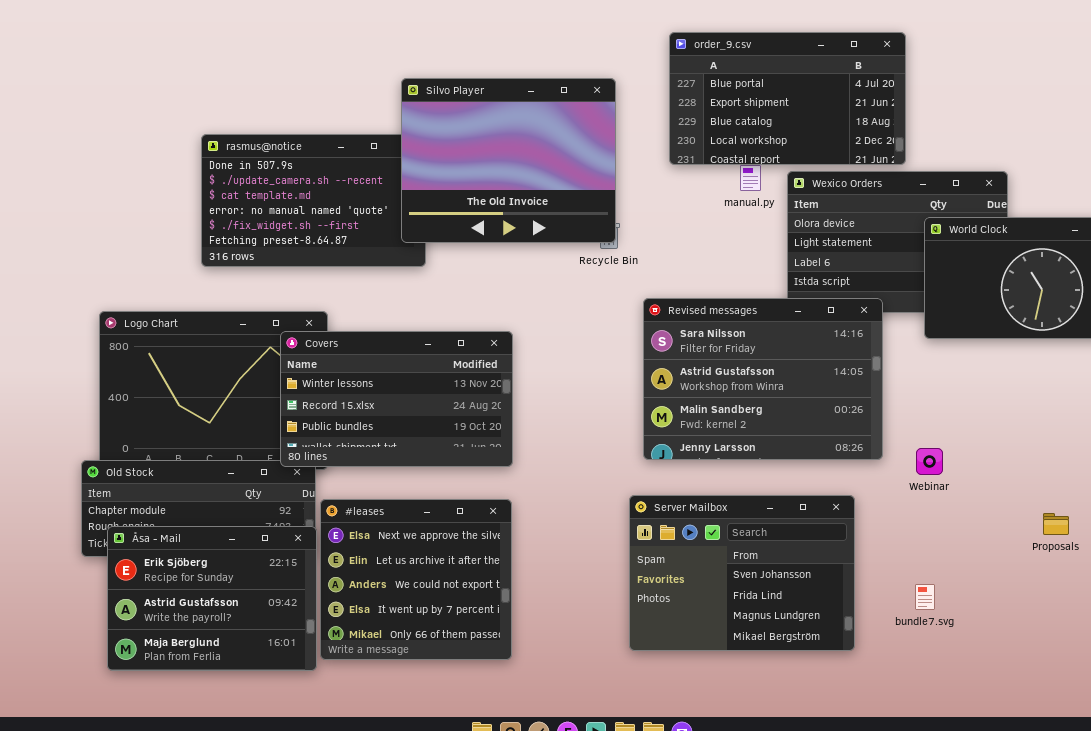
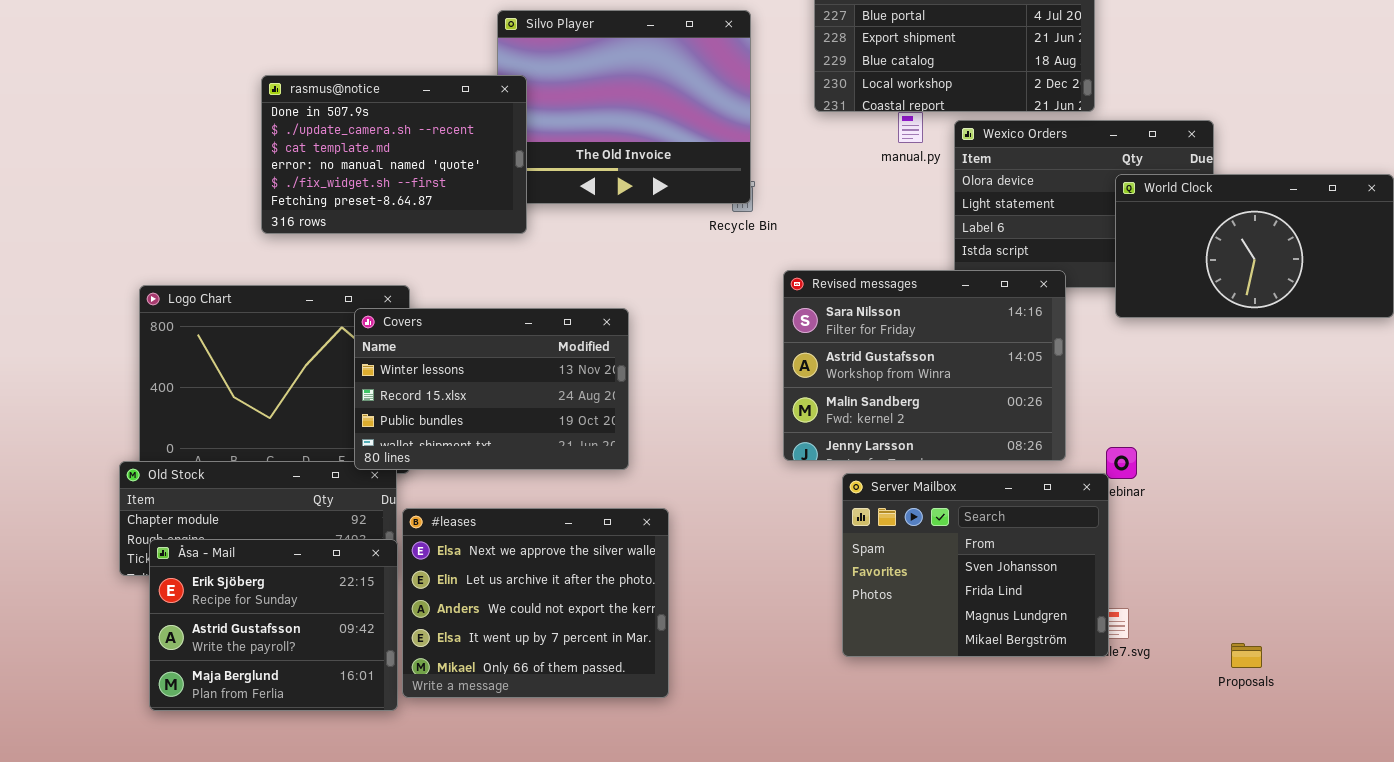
rasmus@notice: [201,134,426,267] -> [261,75,527,234], raised
Server Mailbox: [629,495,855,651] -> [842,473,1109,657], moved
#leases: [320,499,512,660] -> [402,508,669,698], resized
Proposals: [1043,513,1069,535] -> [1231,643,1262,668], moved

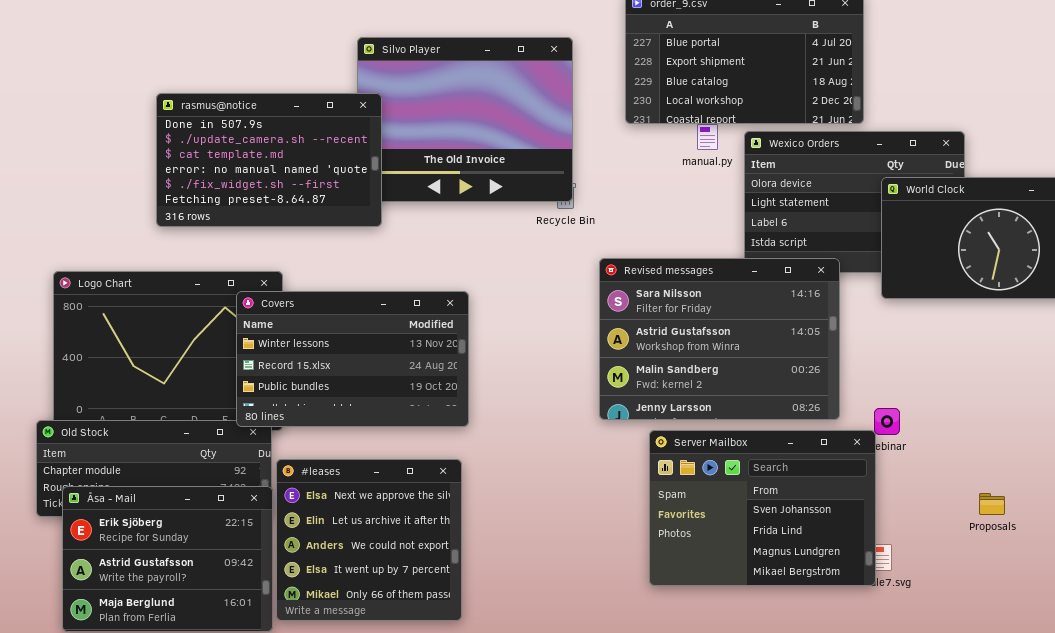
#leases: [402,508,669,698] -> [276,459,462,621], resized
Proposals: [1231,643,1262,668] -> [979,493,1005,515], moved

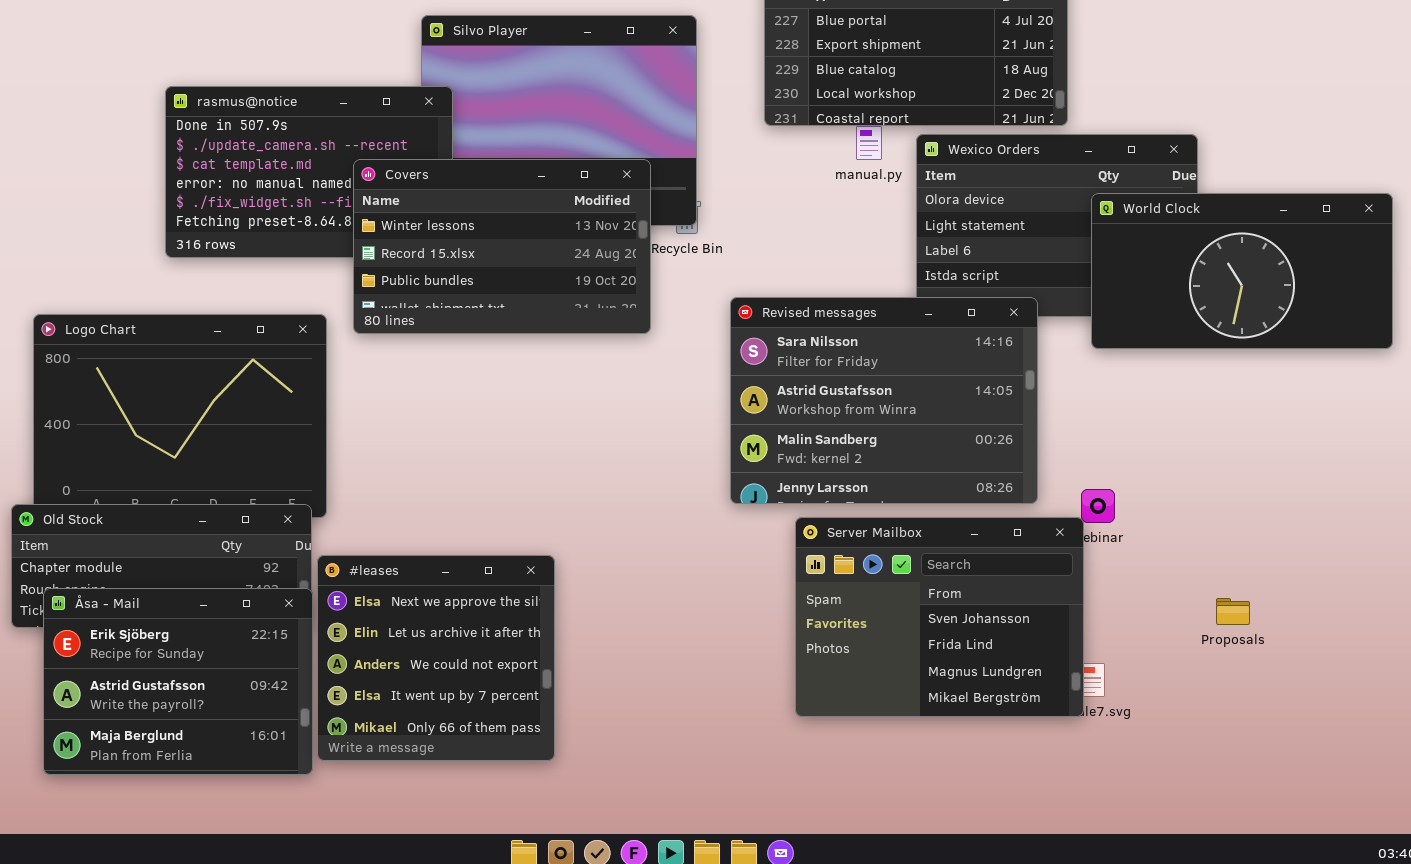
Covers: [236,291,469,427] -> [353,159,651,334], moved

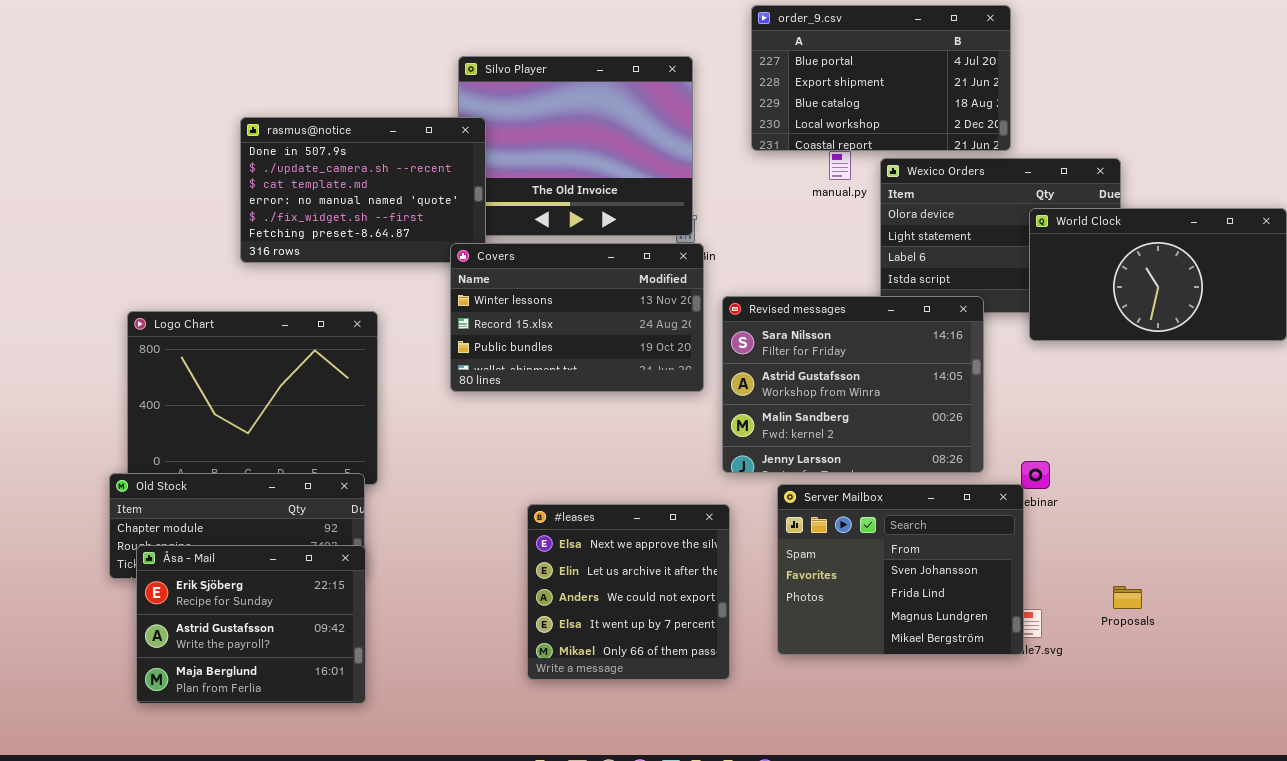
Covers: [353,159,651,334] -> [450,243,704,392], moved
#leases: [317,555,555,761] -> [527,504,730,680], moved
Proposals: [1216,598,1250,625] -> [1113,586,1142,609], moved

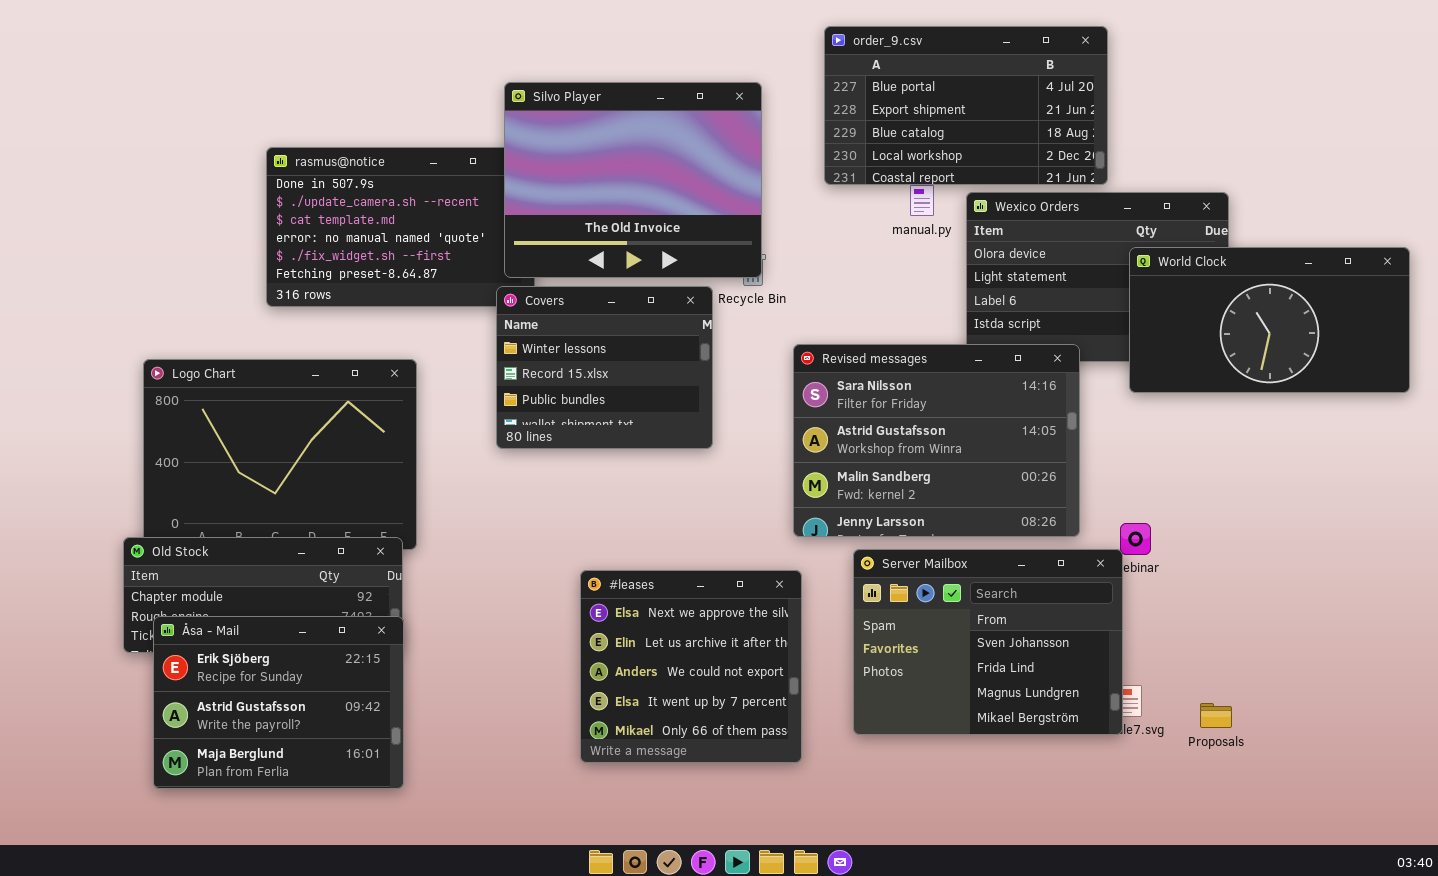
Silvo Player: [458,56,693,236] -> [504,82,762,278], raised
Covers: [450,243,704,392] -> [496,286,713,449], resized
Proposals: [1113,586,1142,609] -> [1200,703,1232,728], moved

